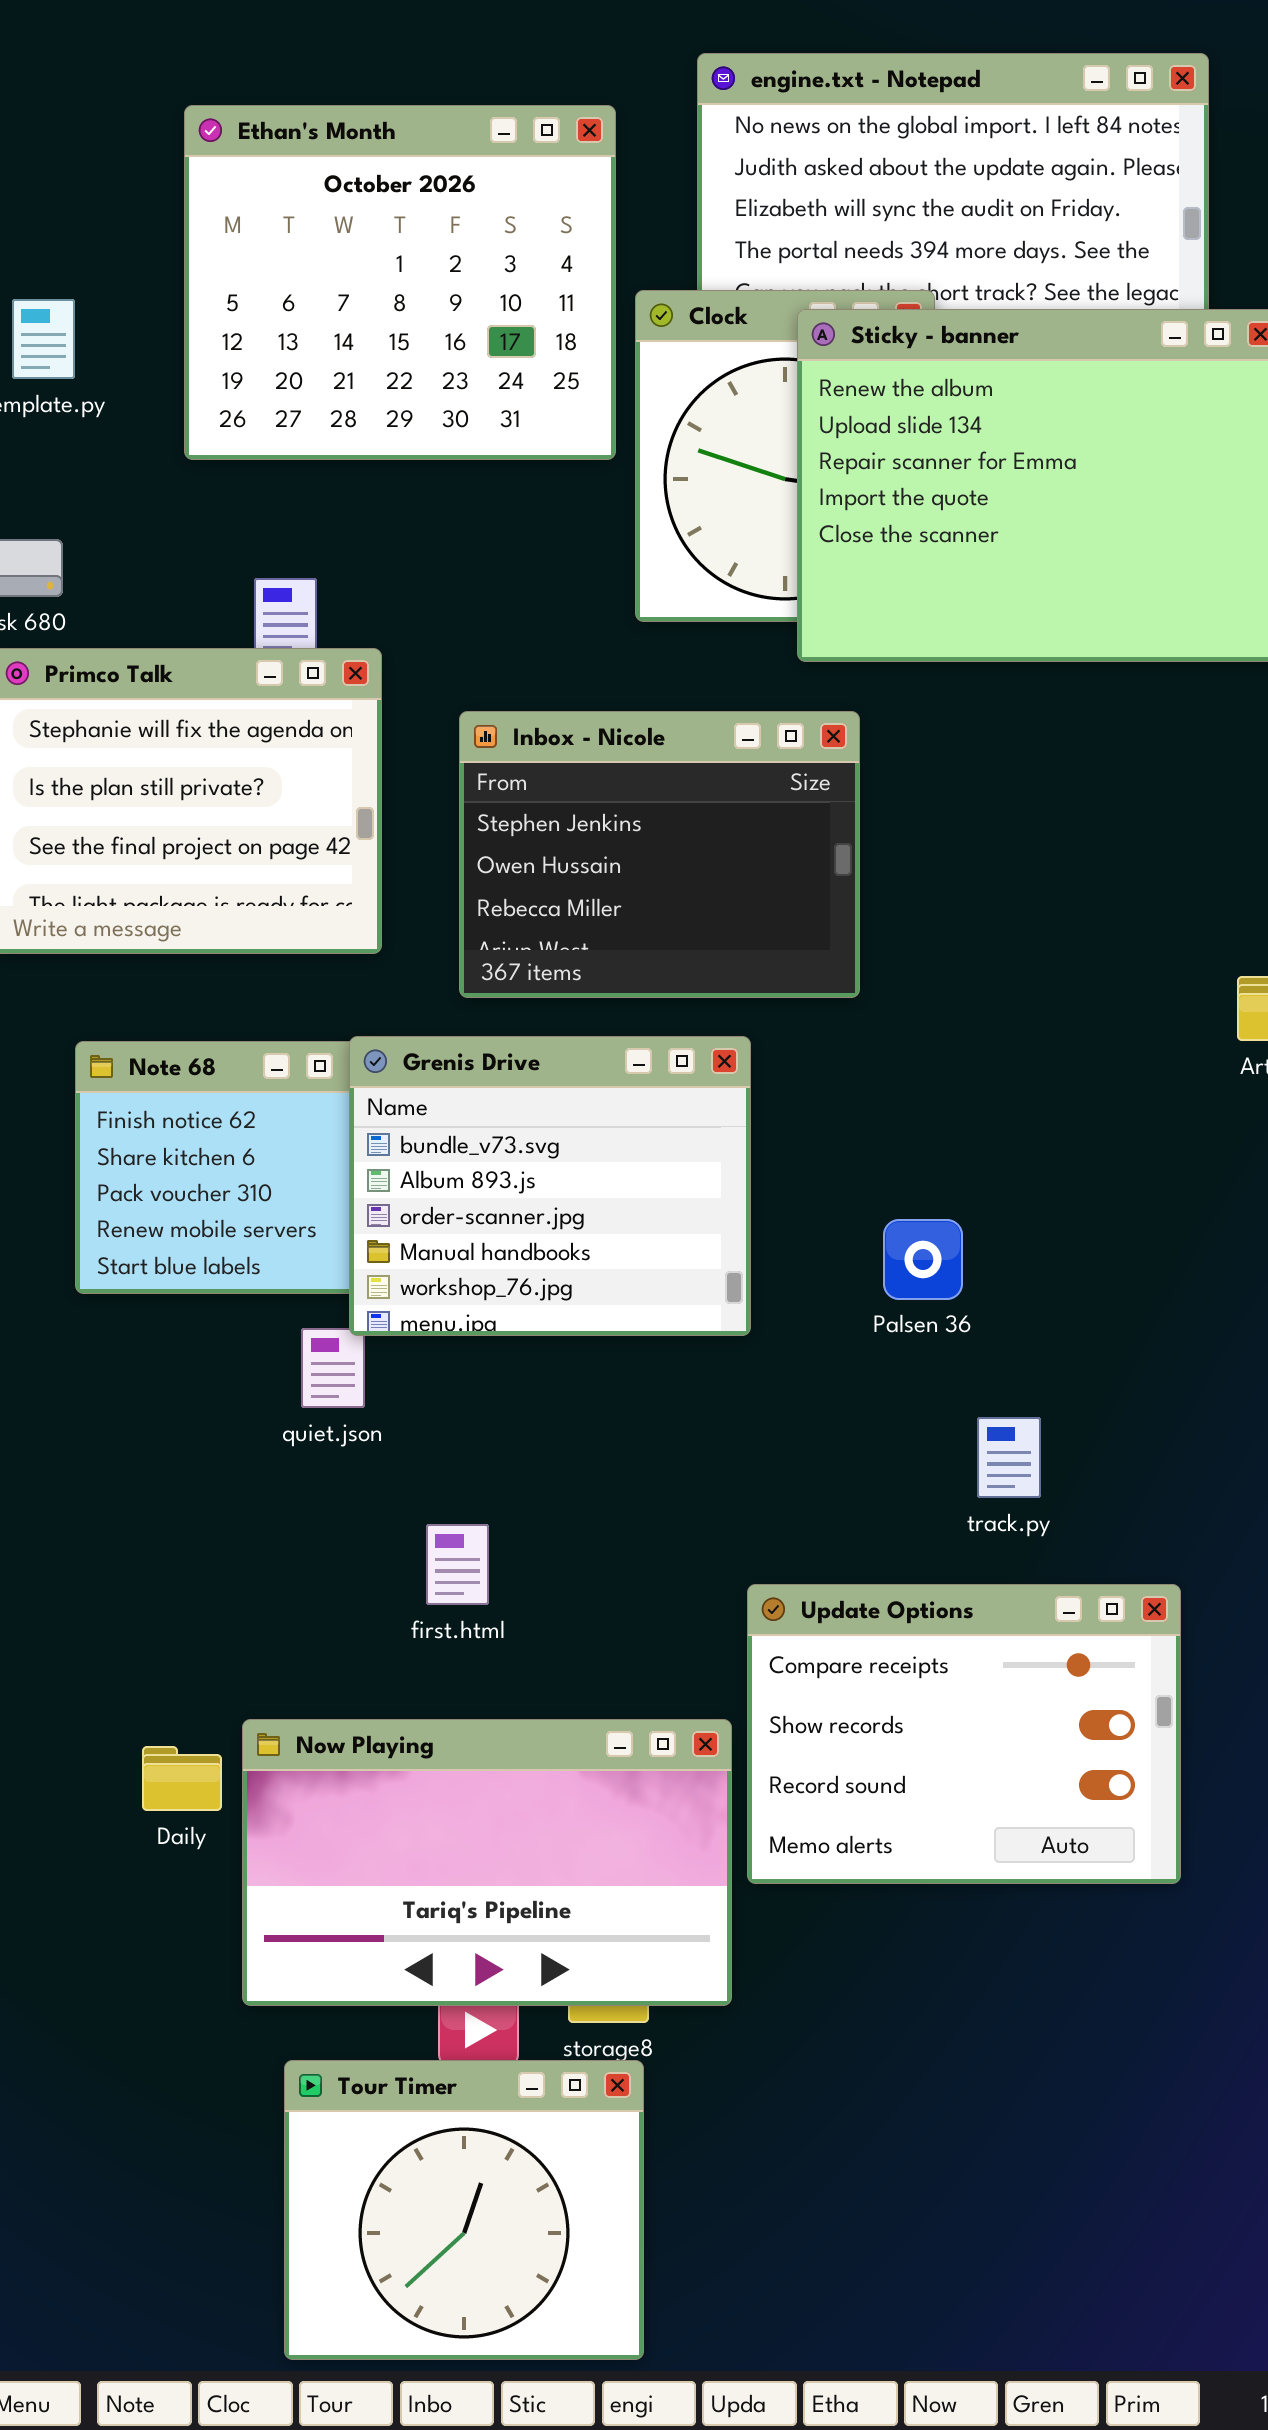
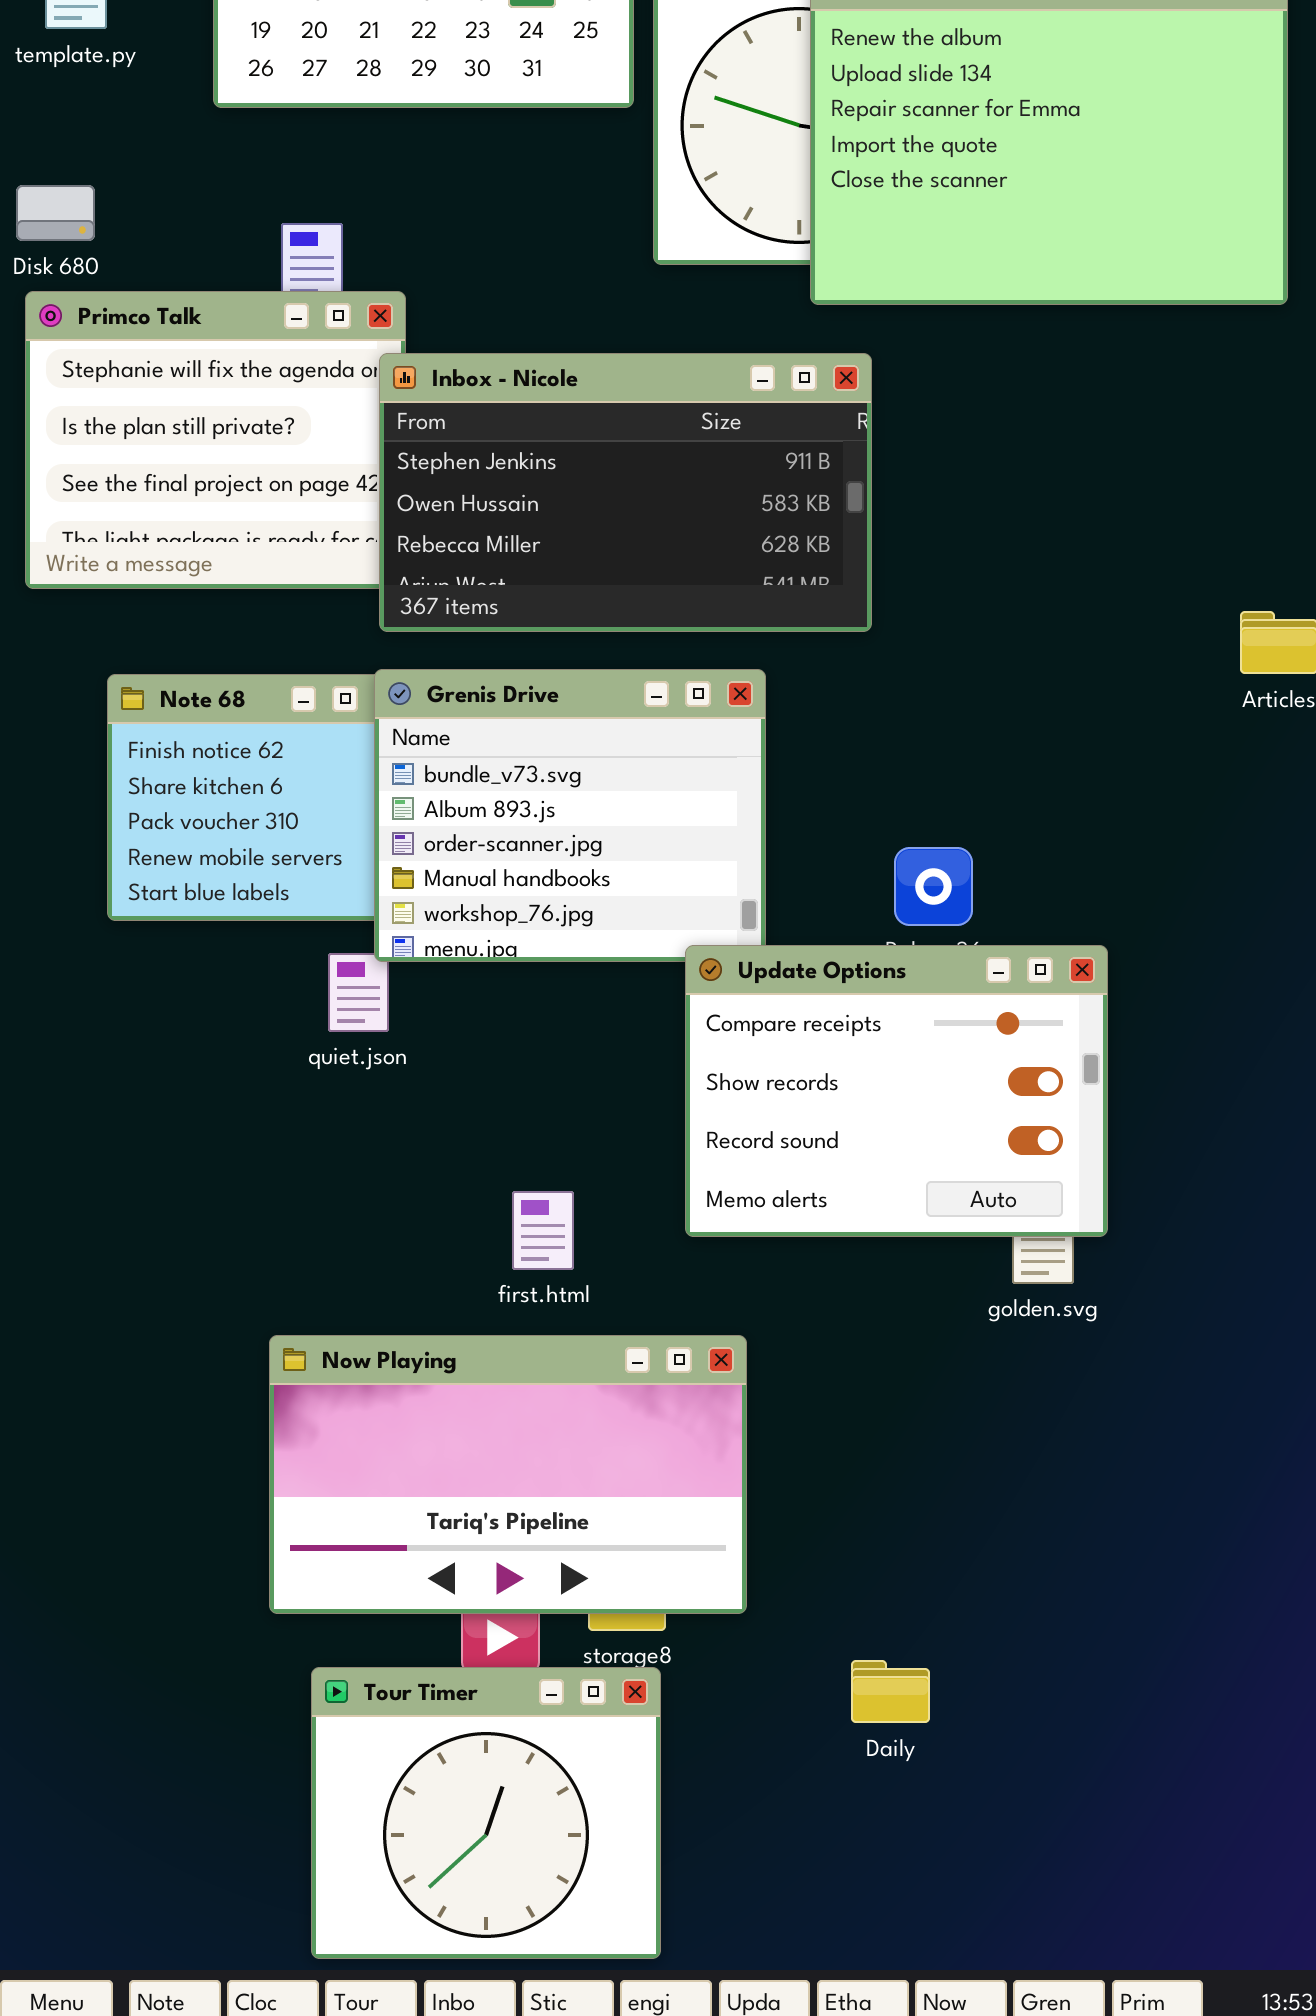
Inbox - Nicole: [459,711,860,998] -> [379,353,872,632], resized
first.html: [426,1524,489,1605] -> [512,1191,574,1270], moved
Update Options: [747,1584,1181,1884] -> [685,945,1108,1237], moved
Daily: [142,1746,222,1811] -> [851,1660,930,1723], moved

